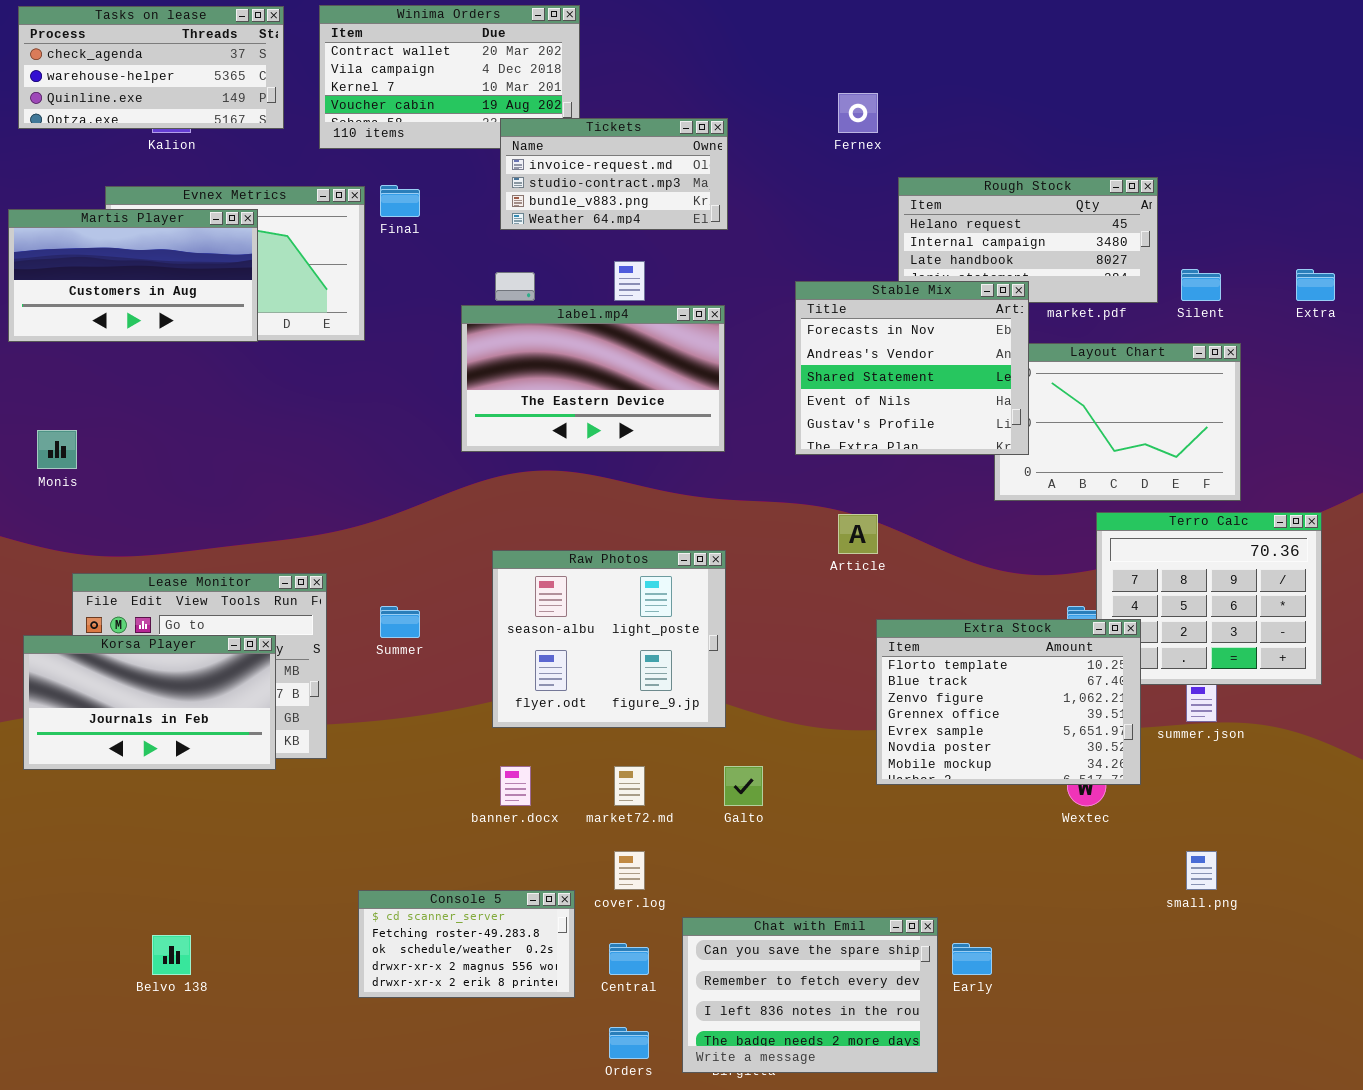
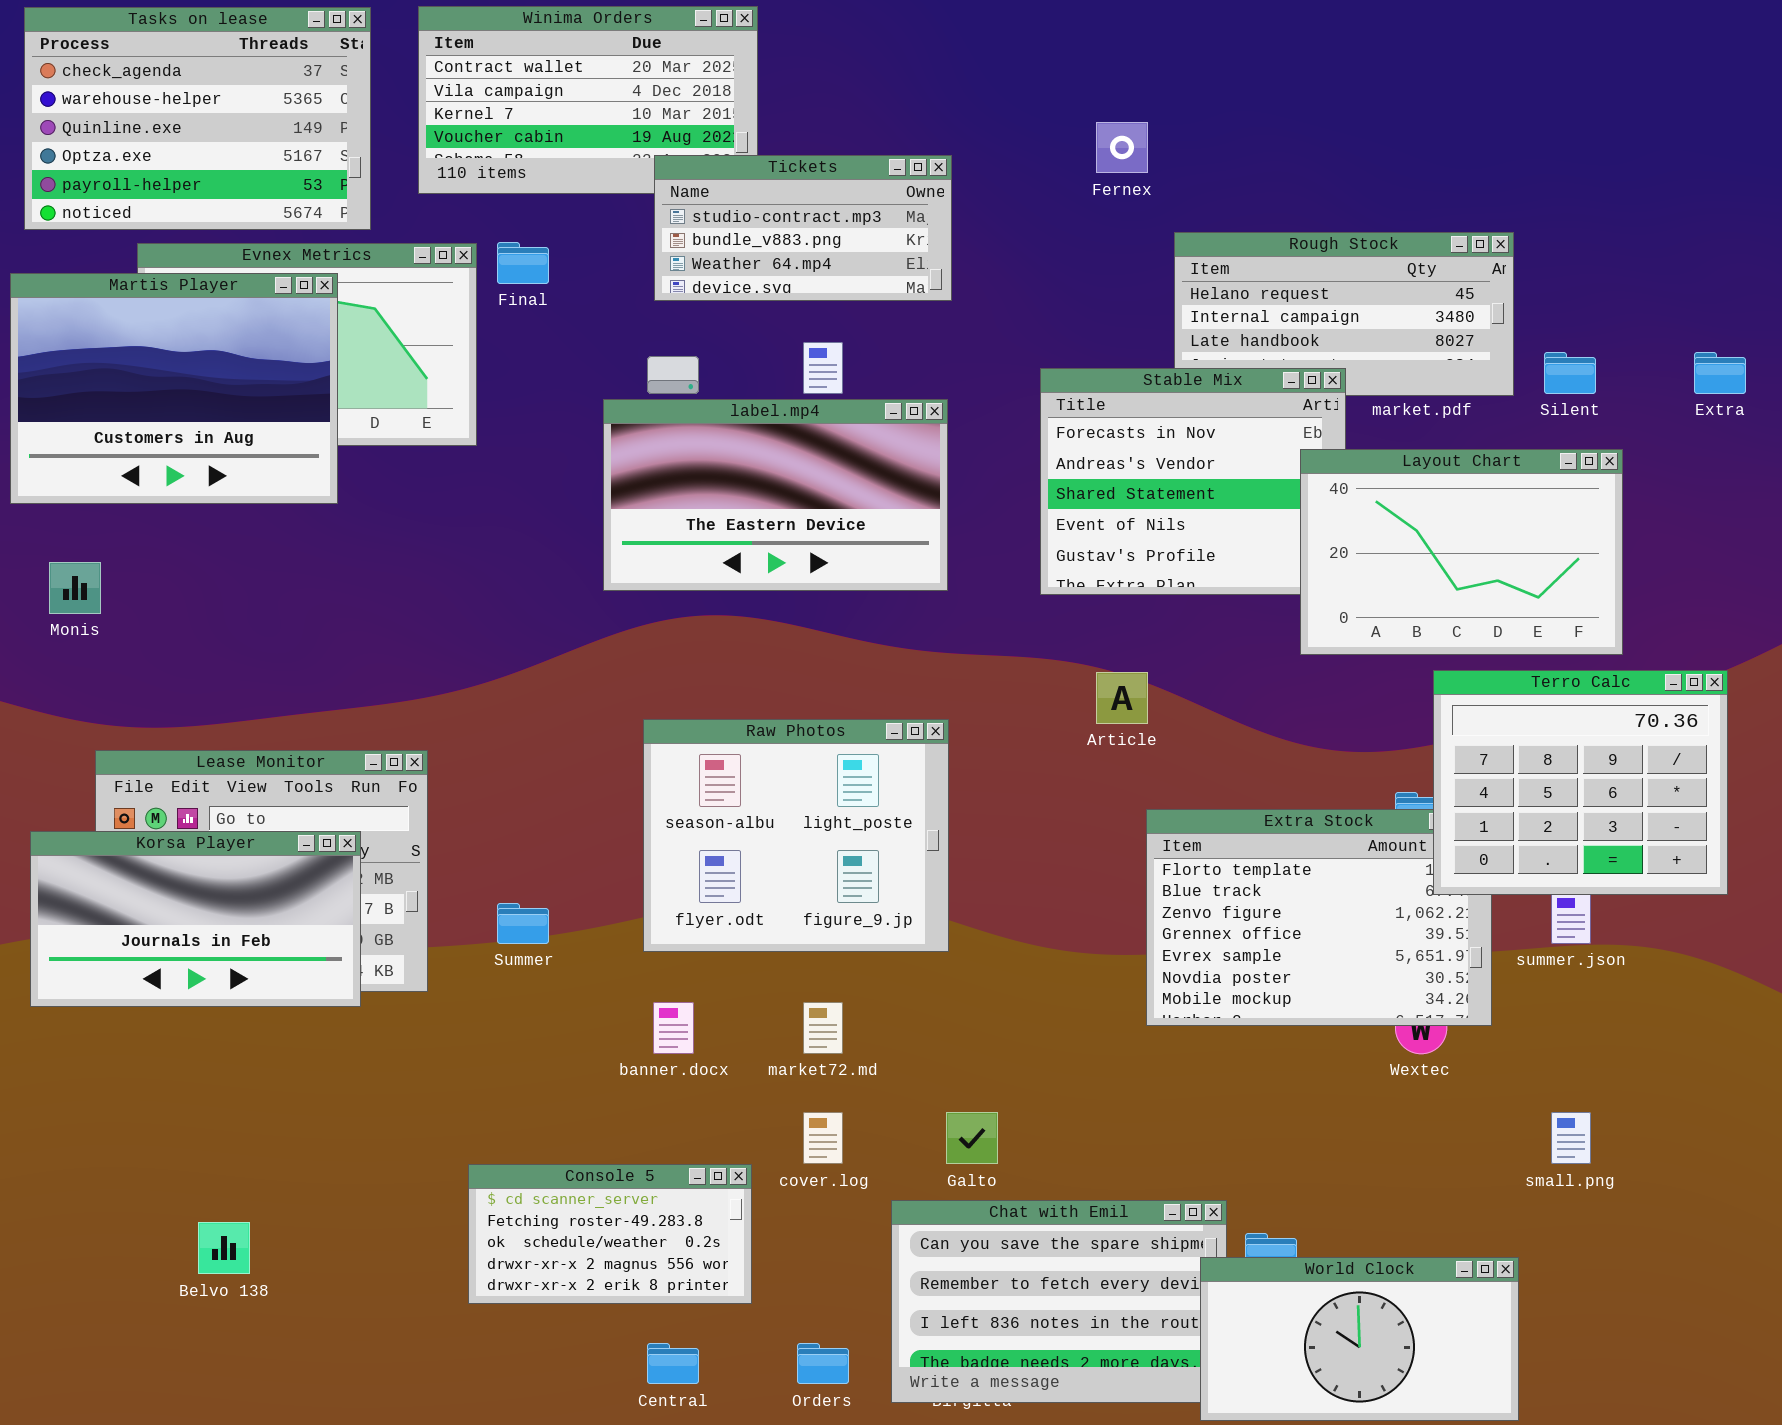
Tasks on lease: [18,6,284,129] -> [24,7,371,230], resized
Tickets: [500,118,728,230] -> [654,155,952,301], scrolled down 1 row
Martis Player: [8,209,258,342] -> [10,273,338,504], resized
Layout Chart: [994,343,1241,501] -> [1300,449,1623,655], raised
Terro Calc: [1096,512,1322,685] -> [1433,670,1728,895], raised
Summer: [380,606,420,638] -> [497,903,549,944], moved
Galto: [724,766,763,806] -> [946,1112,998,1164], moved
Central: [609,943,649,975] -> [647,1343,699,1384], moved
World Clock: none -> [1200,1257,1519,1421], opened

